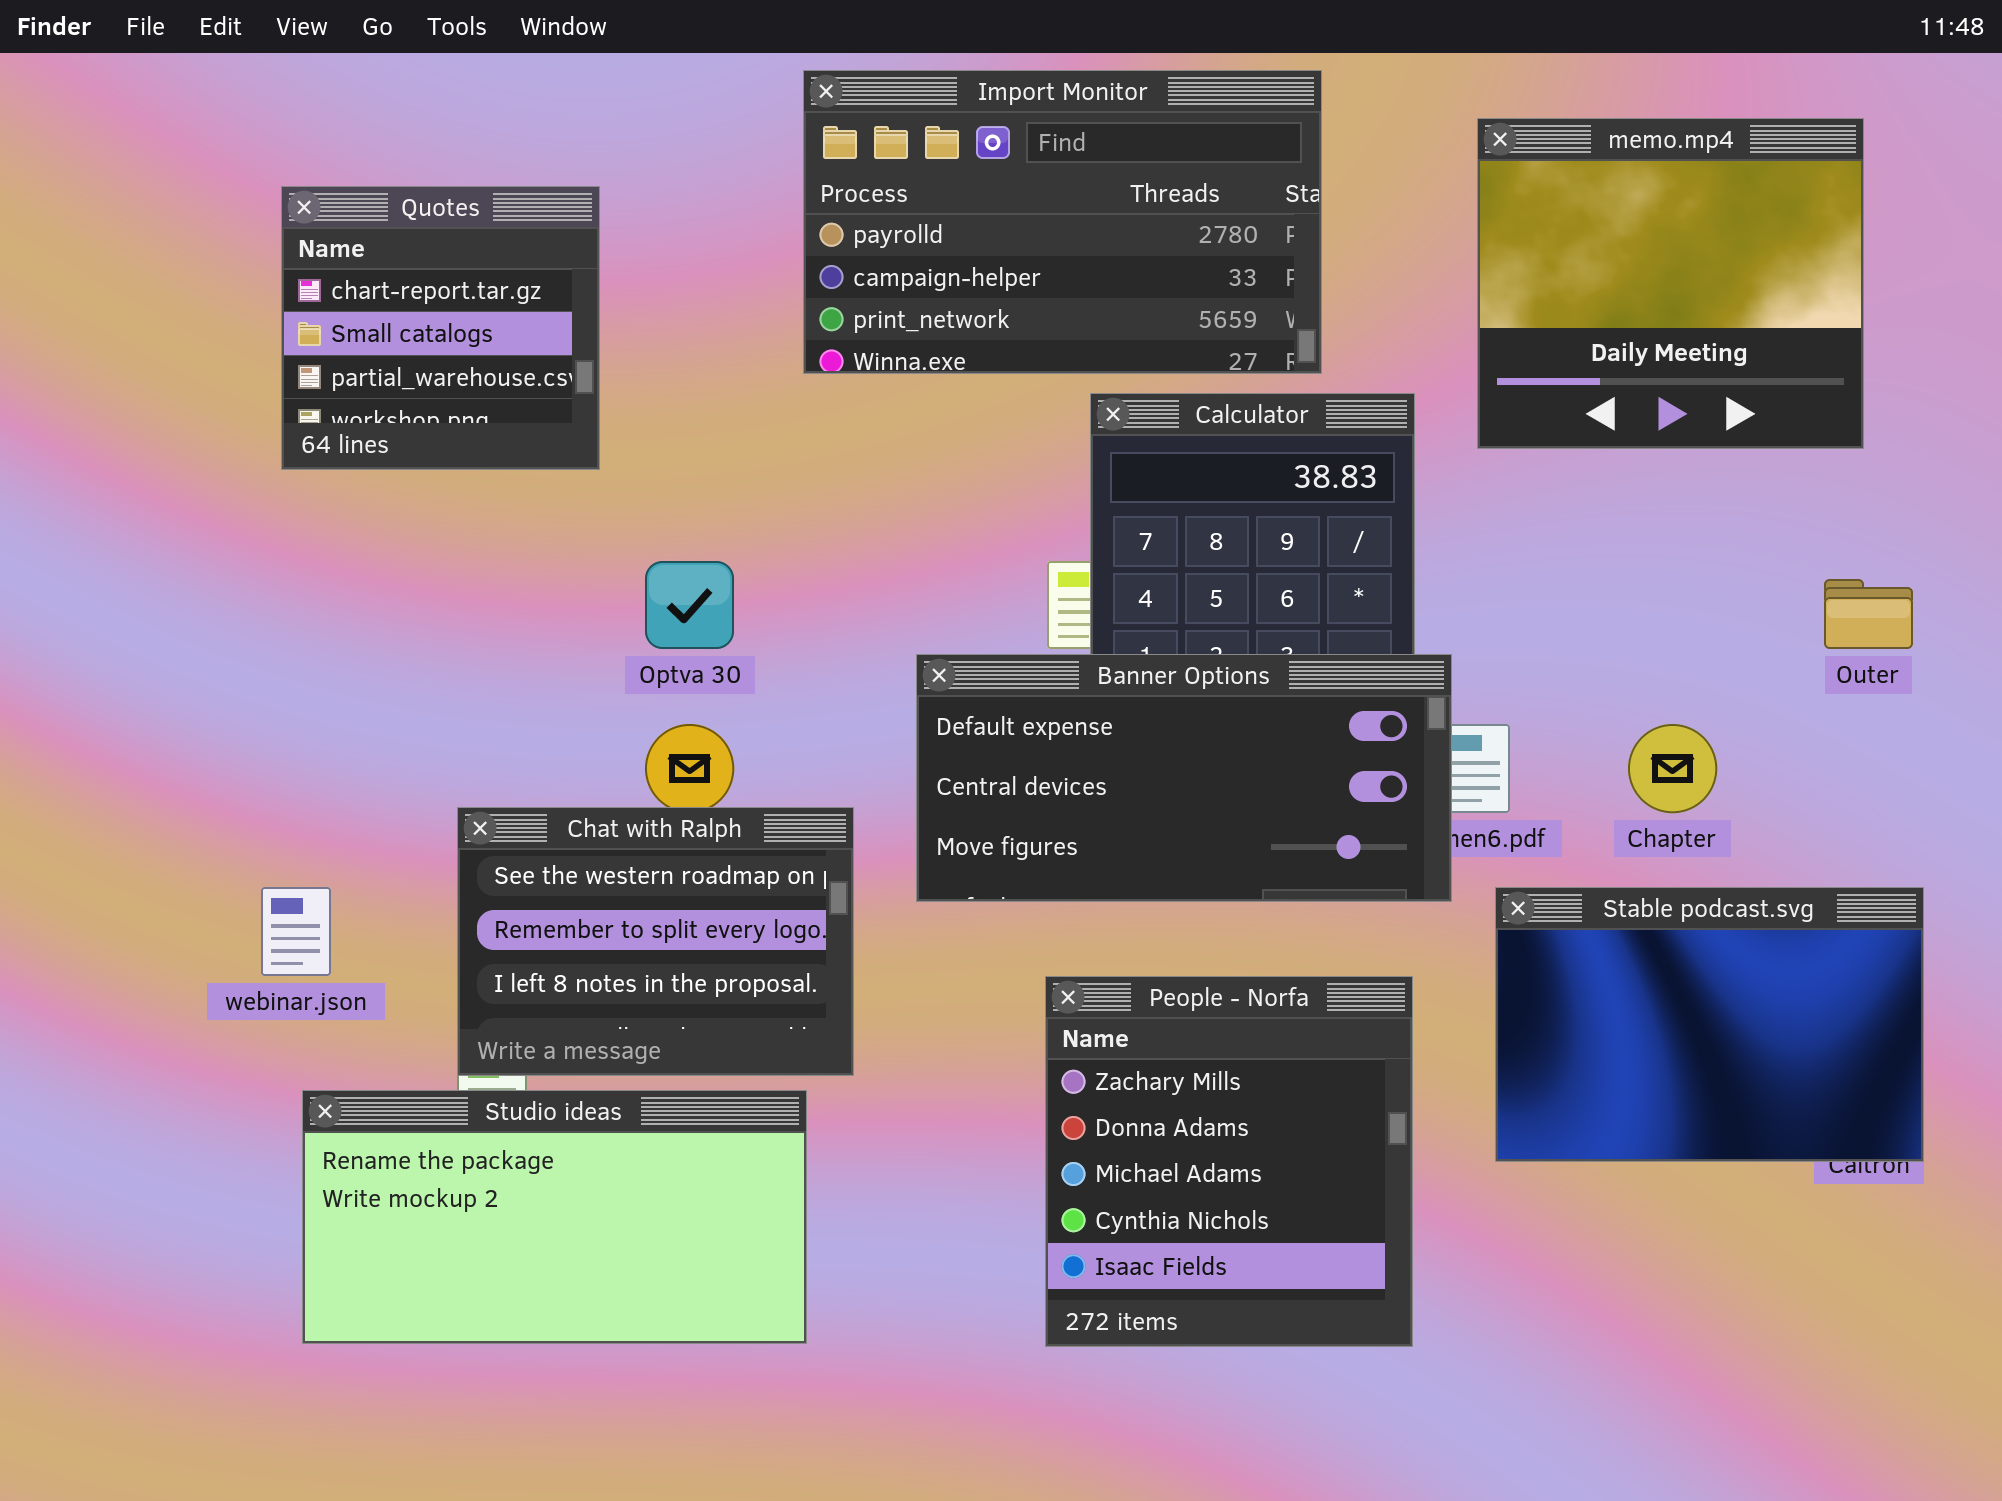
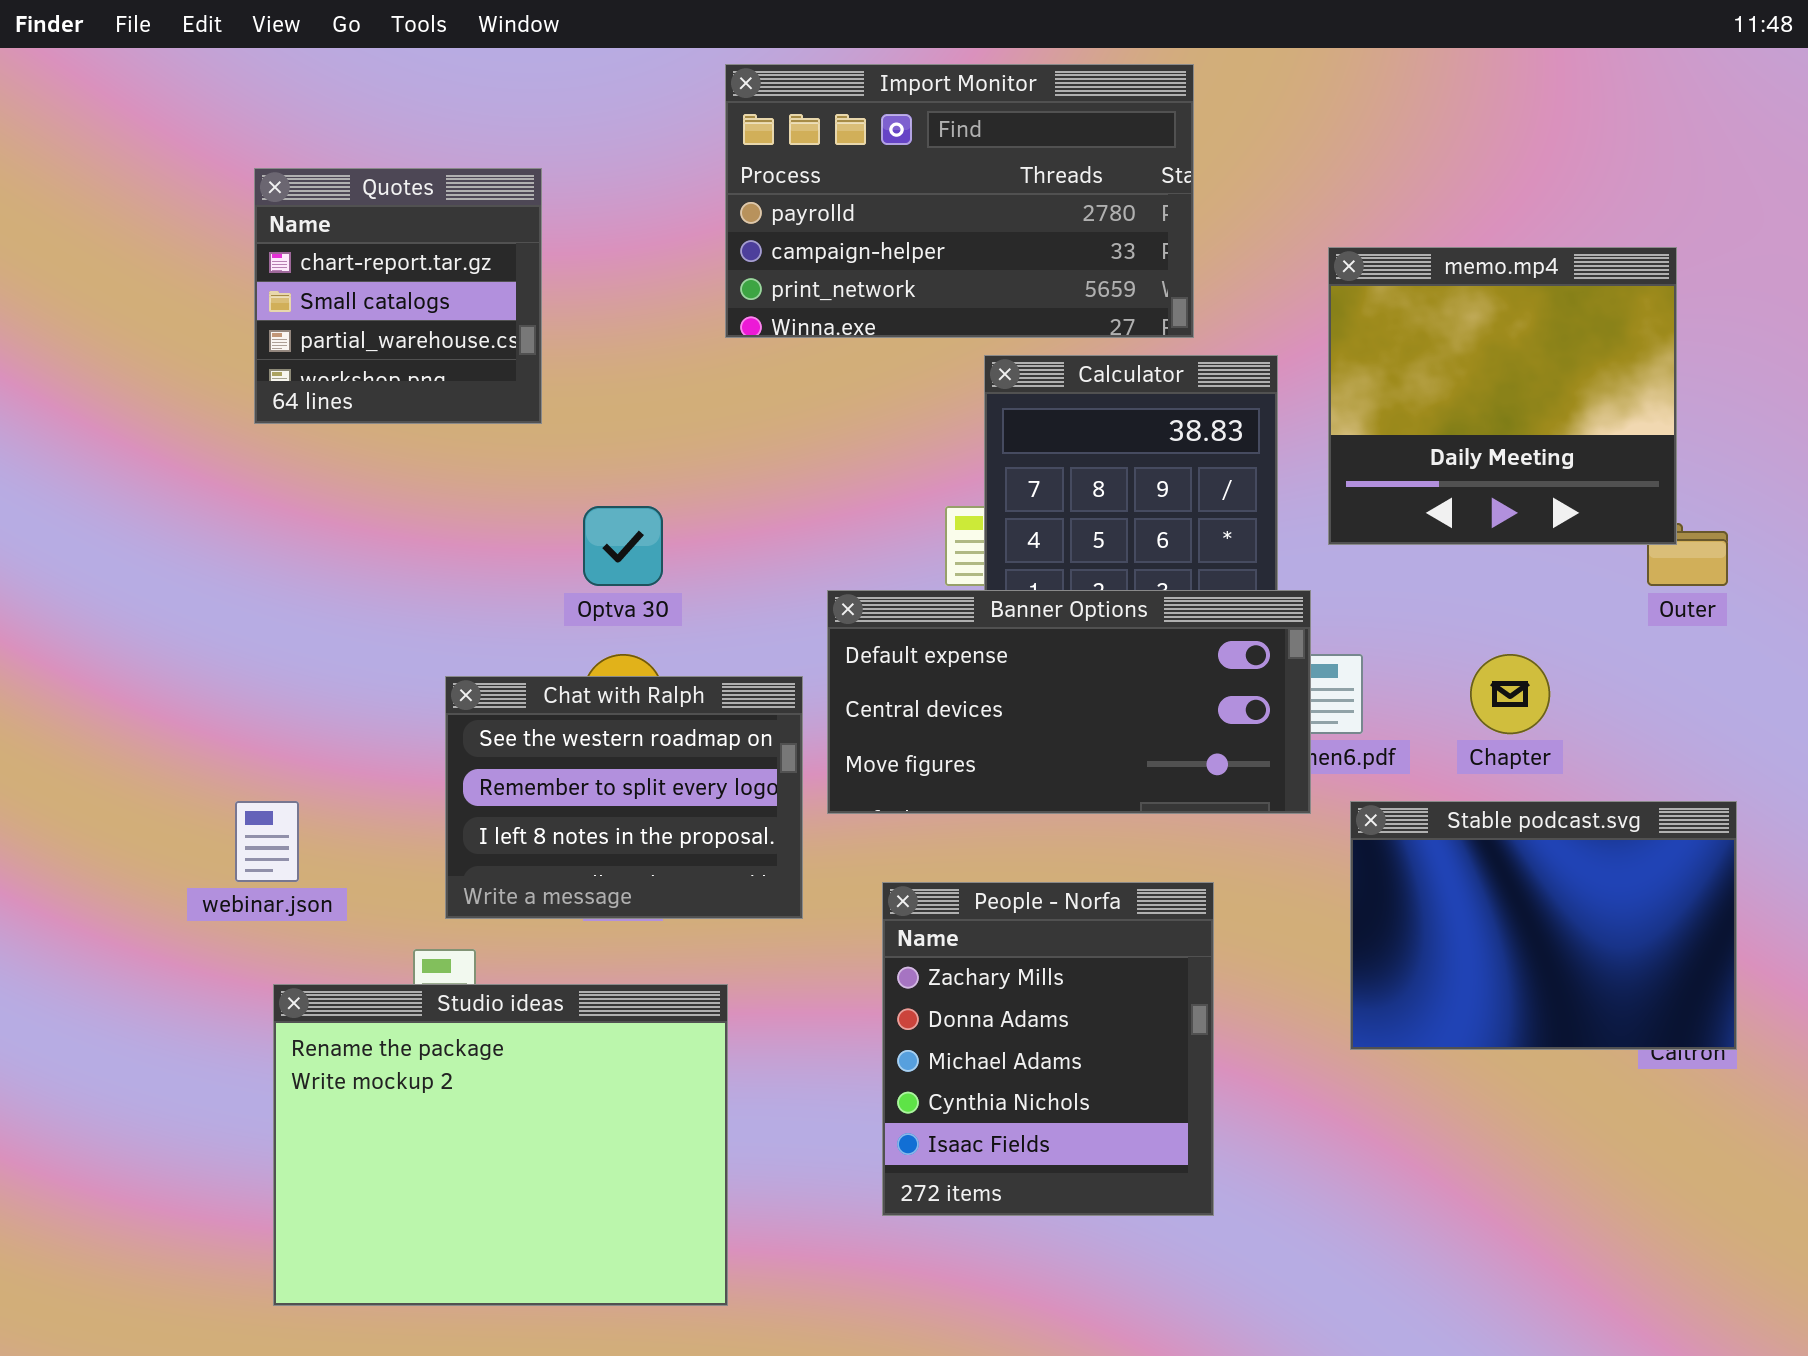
memo.mp4: [1477,118,1864,449] -> [1328,247,1677,545], moved
Chat with Ralph: [457,807,854,1076] -> [445,676,803,919], moved
People - Norfa: [1045,976,1413,1347] -> [882,882,1214,1216], moved
Studio ideas: [302,1090,807,1344] -> [273,984,728,1306], resized

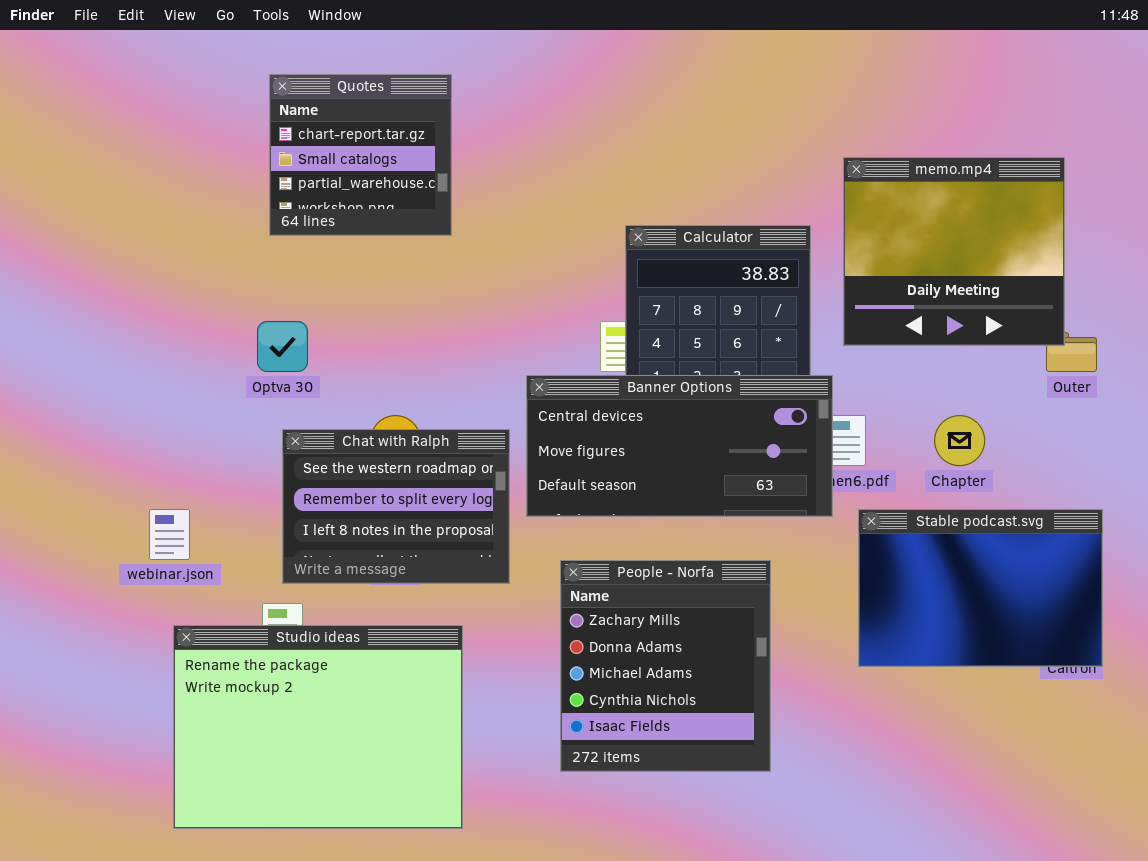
Import Monitor: [725,64,1194,338] -> none, closed
Quotes: [254,168,542,424] -> [269,74,452,236], moved
Optva 30: [583,506,663,586] -> [257,321,308,372], moved
Banner Options: [827,590,1311,814] -> [526,375,833,517], scrolled down 1 row

